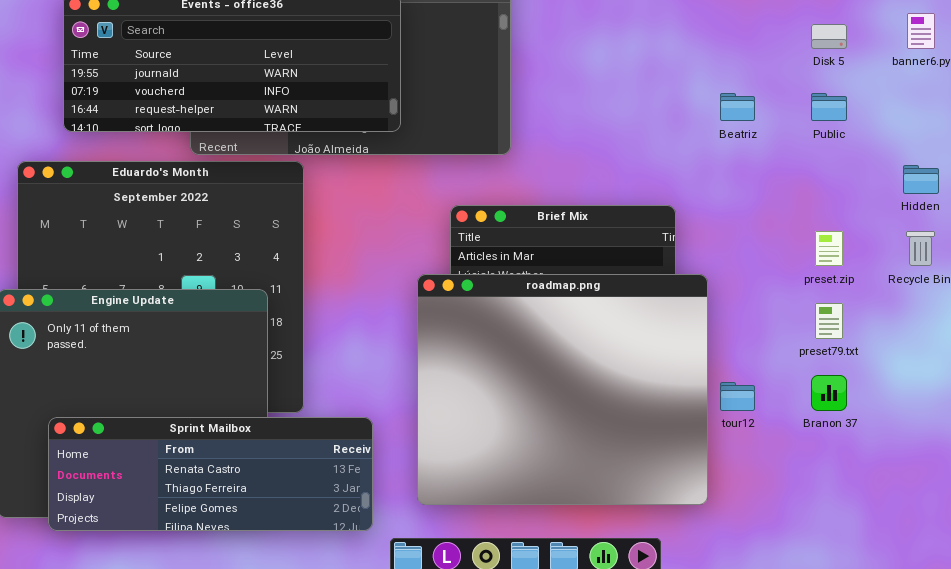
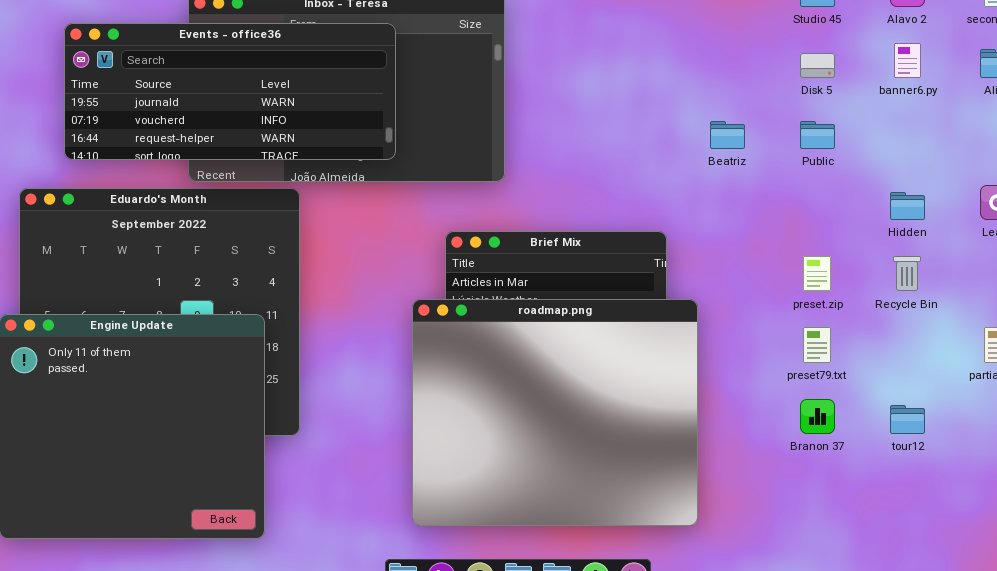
tour12: [720,382,755,411] -> [890,405,925,434], moved
Sprint Mailbox: [48,417,373,531] -> none, closed

